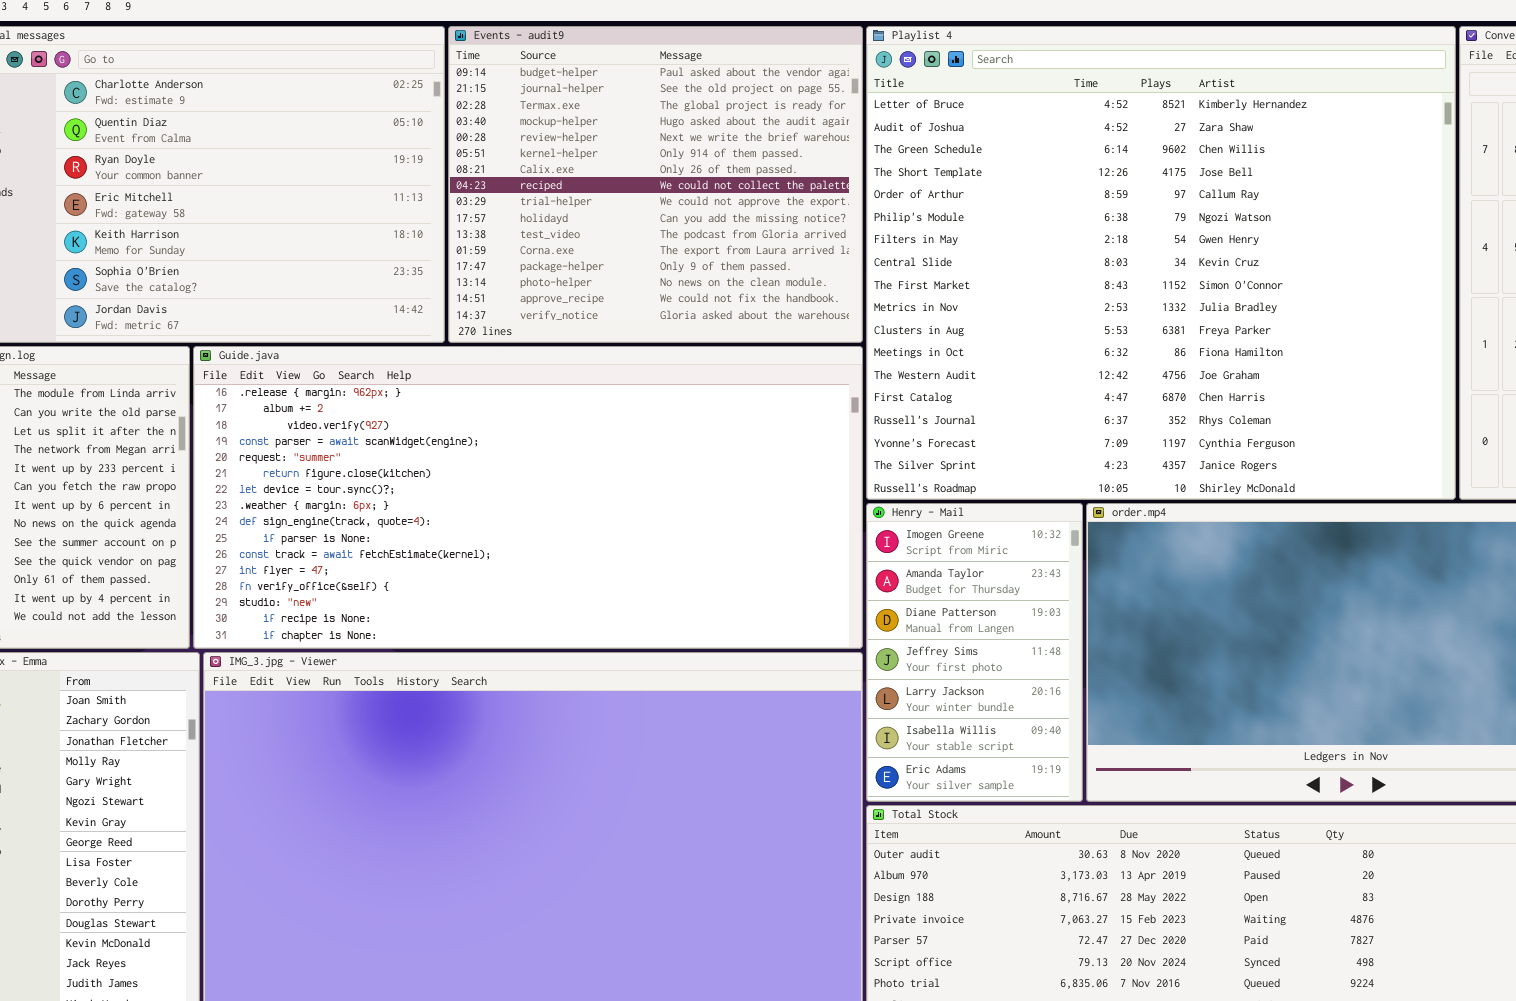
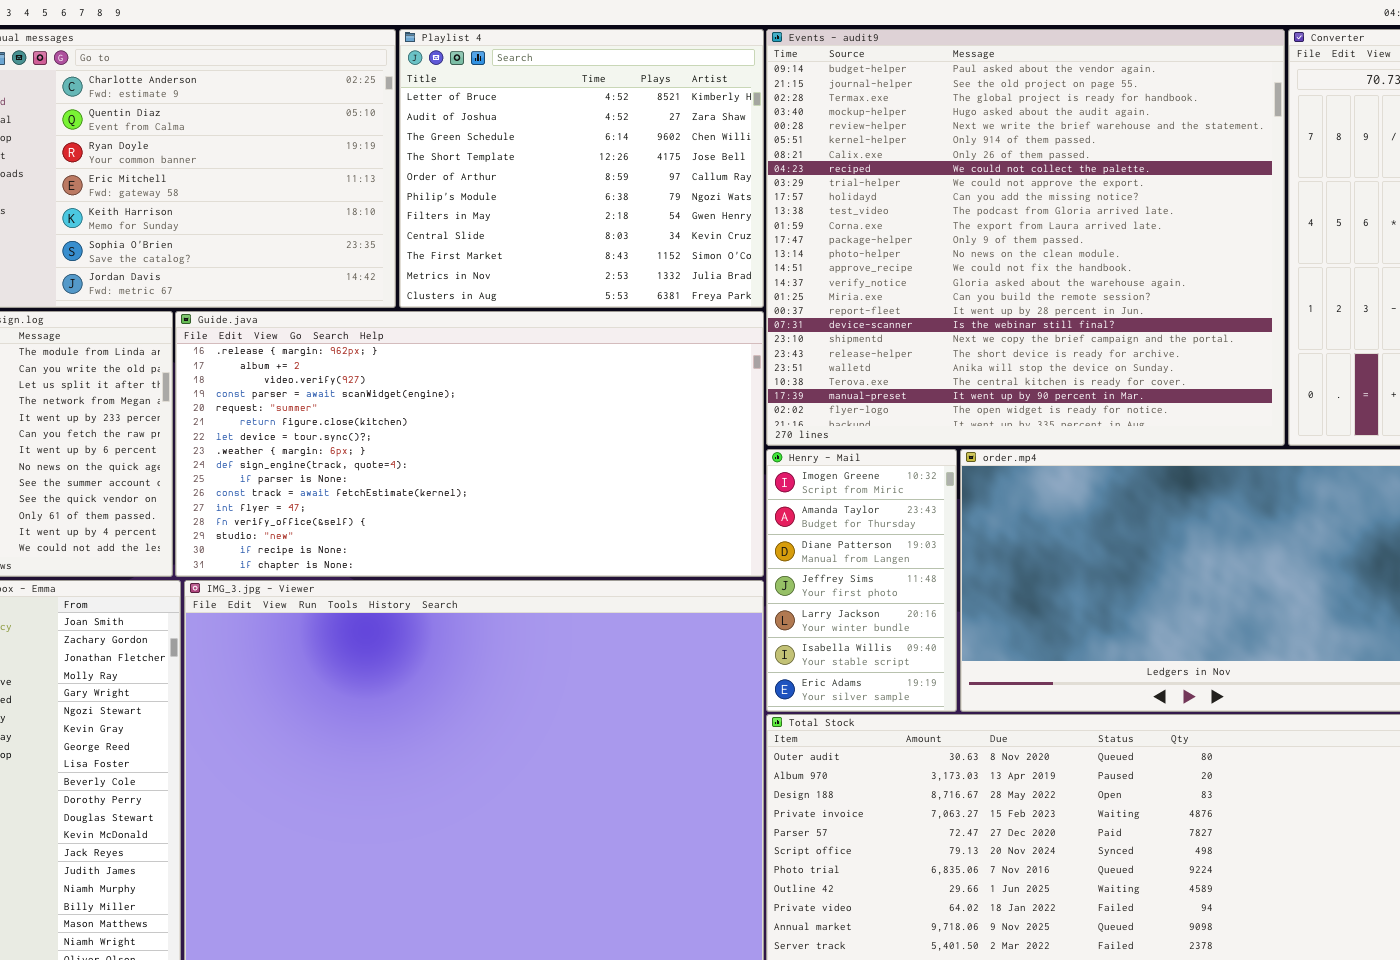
Events - audit9: [448,26,863,343] -> [766,29,1285,446], moved, resized
Playlist 4: [866,26,1456,500] -> [399,29,764,308], moved, resized

